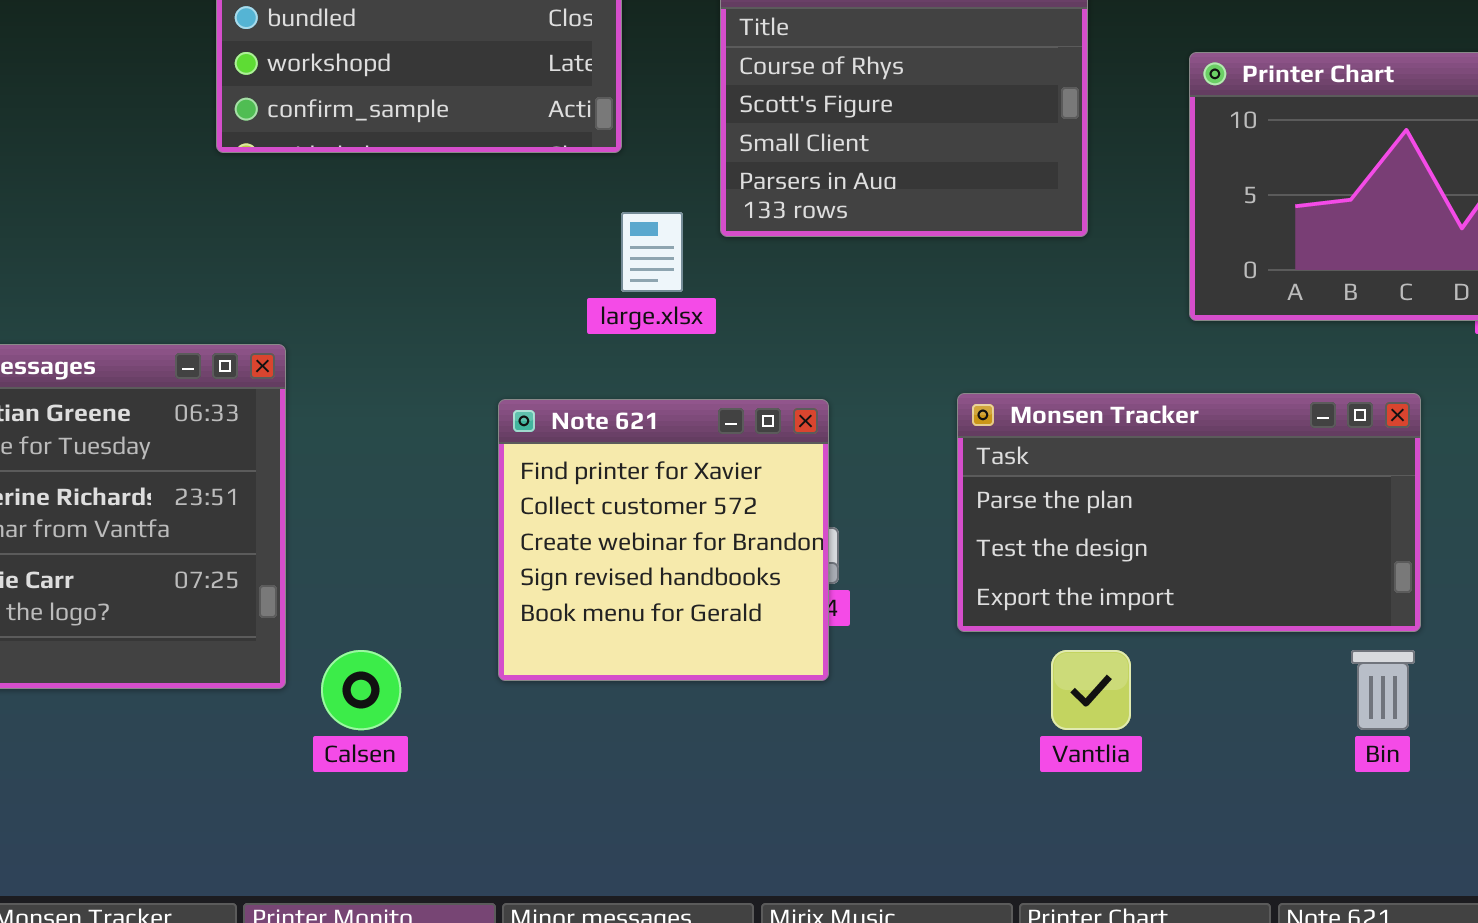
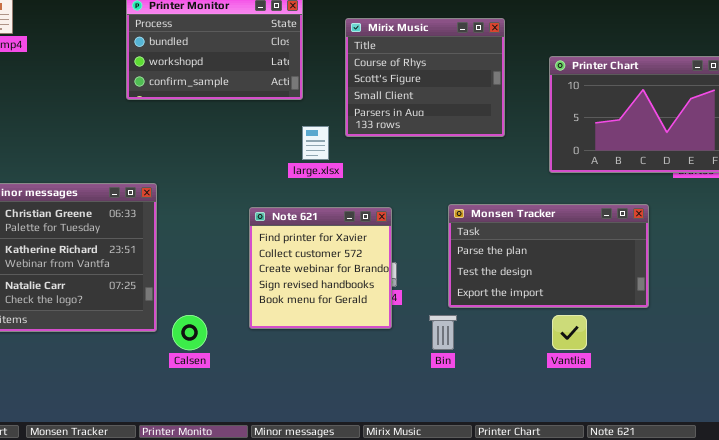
Vantlia: [1051,650,1131,730] -> [552,315,587,350], moved
Bin: [1351,650,1415,730] -> [429,315,457,350], moved

